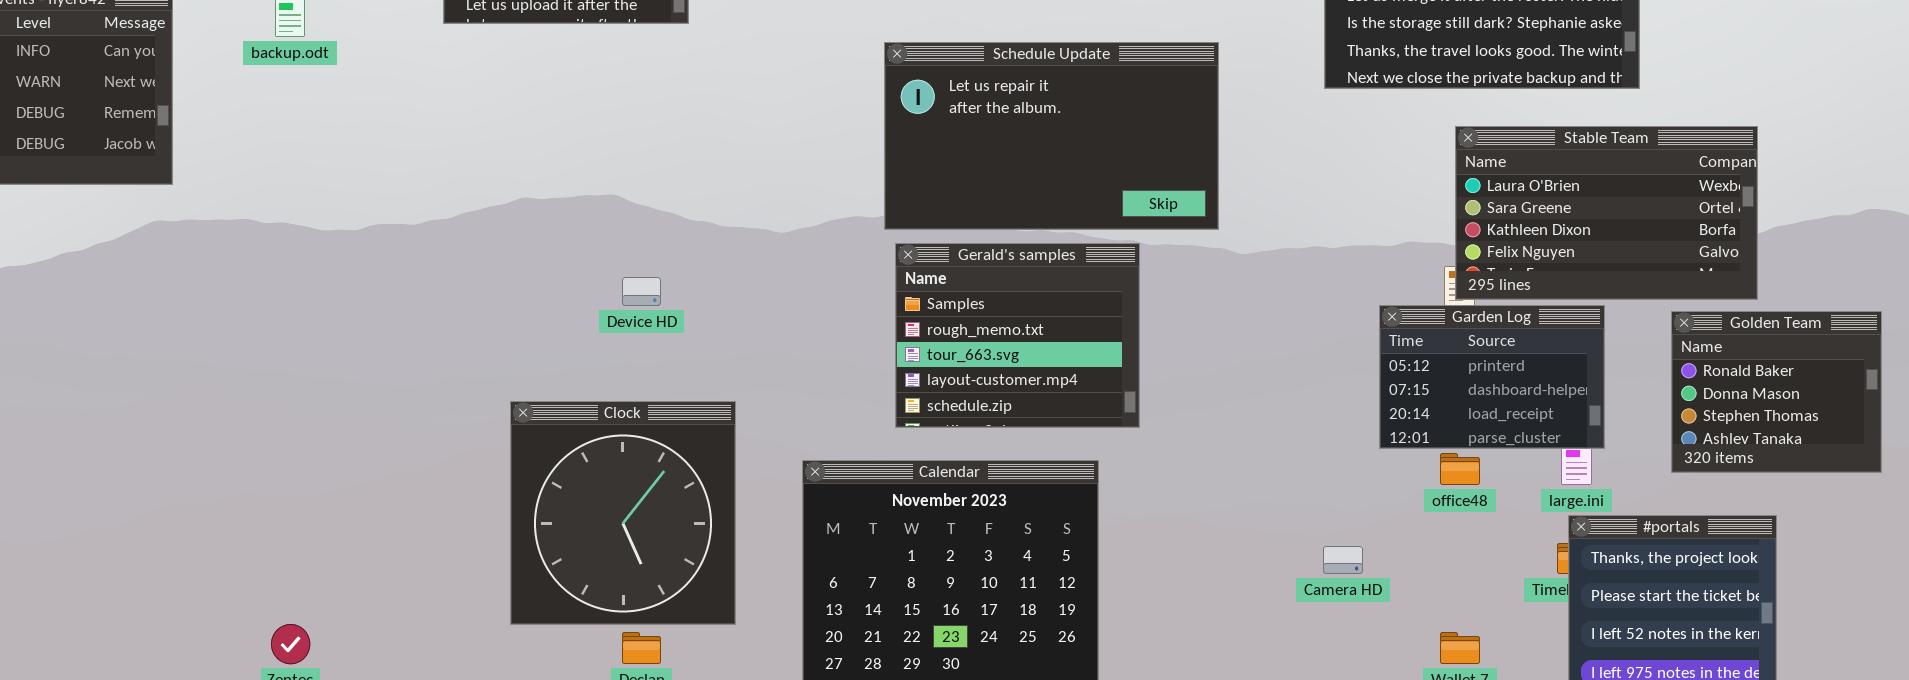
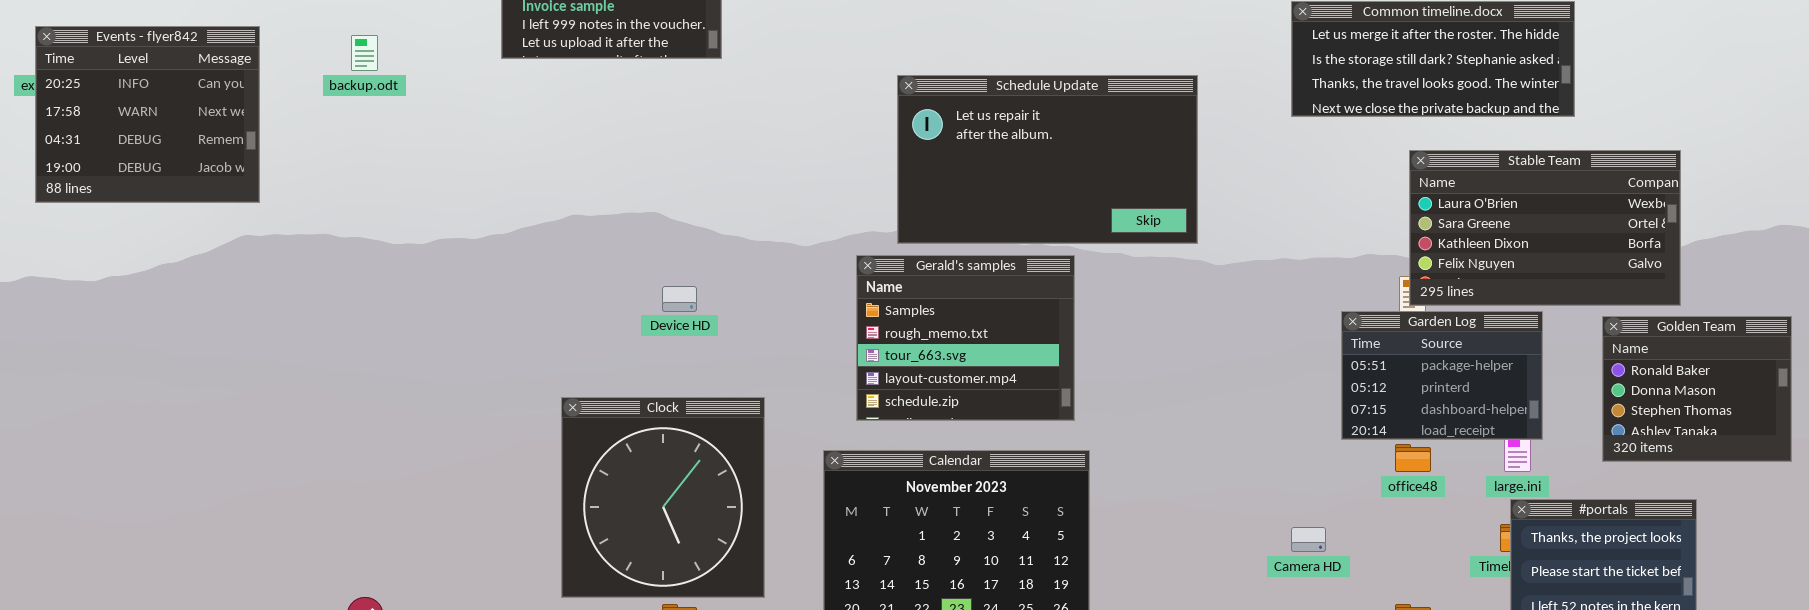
Gerald's samples: [895,243,1140,428] -> [856,255,1075,421], moved
Garden Log: [1379,305,1605,449] -> [1341,311,1543,440], scrolled up 1 row

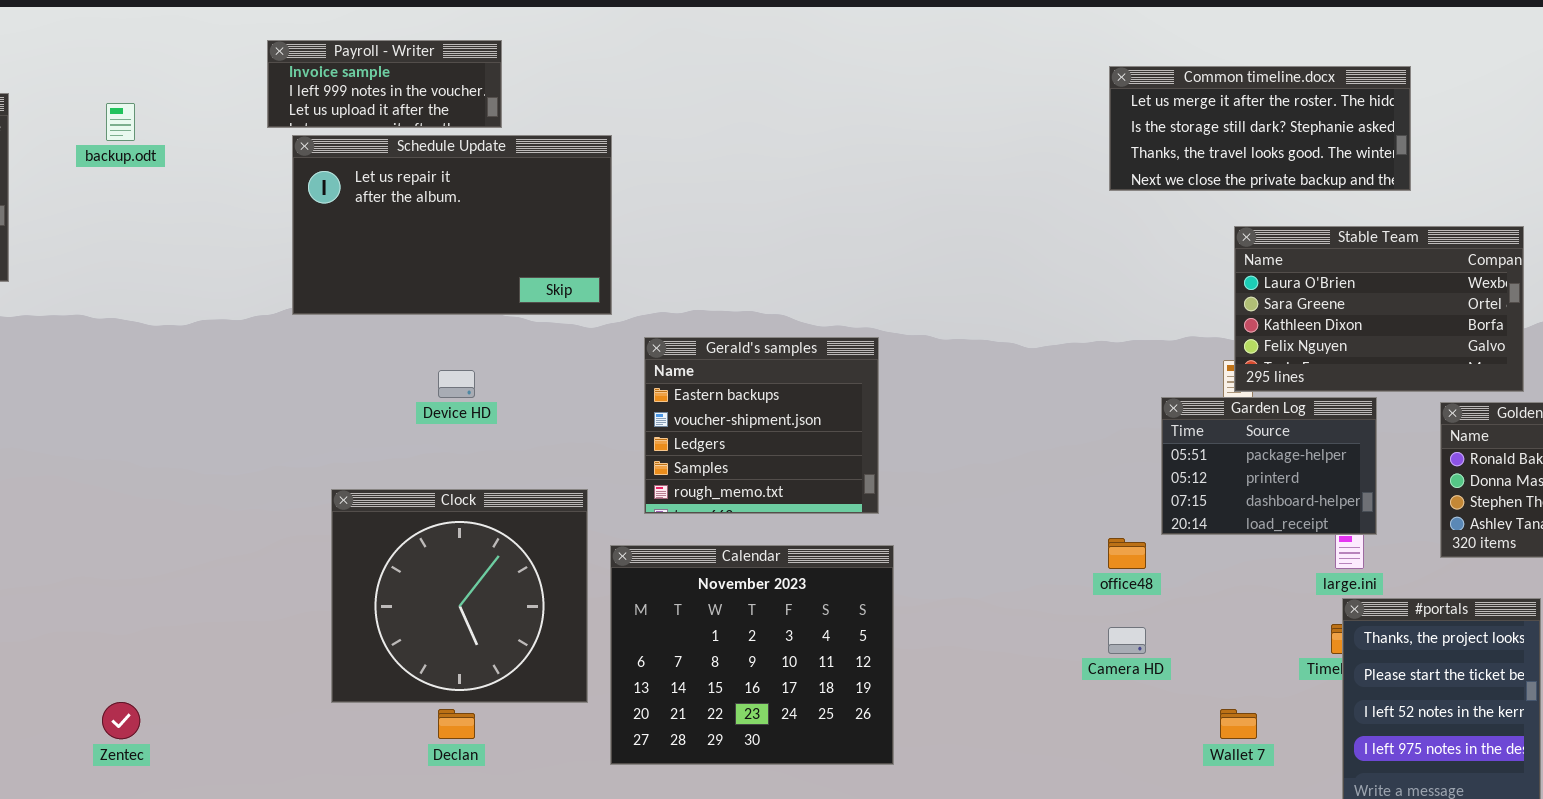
Schedule Update: [897,75,1198,244] -> [292,135,612,315], moved
Gerald's samples: [856,255,1075,421] -> [644,337,879,514], scrolled up 3 rows
Clock: [561,397,765,598] -> [331,489,588,703], resized
office48: [1395,444,1431,472] -> [1108,538,1146,569], moved

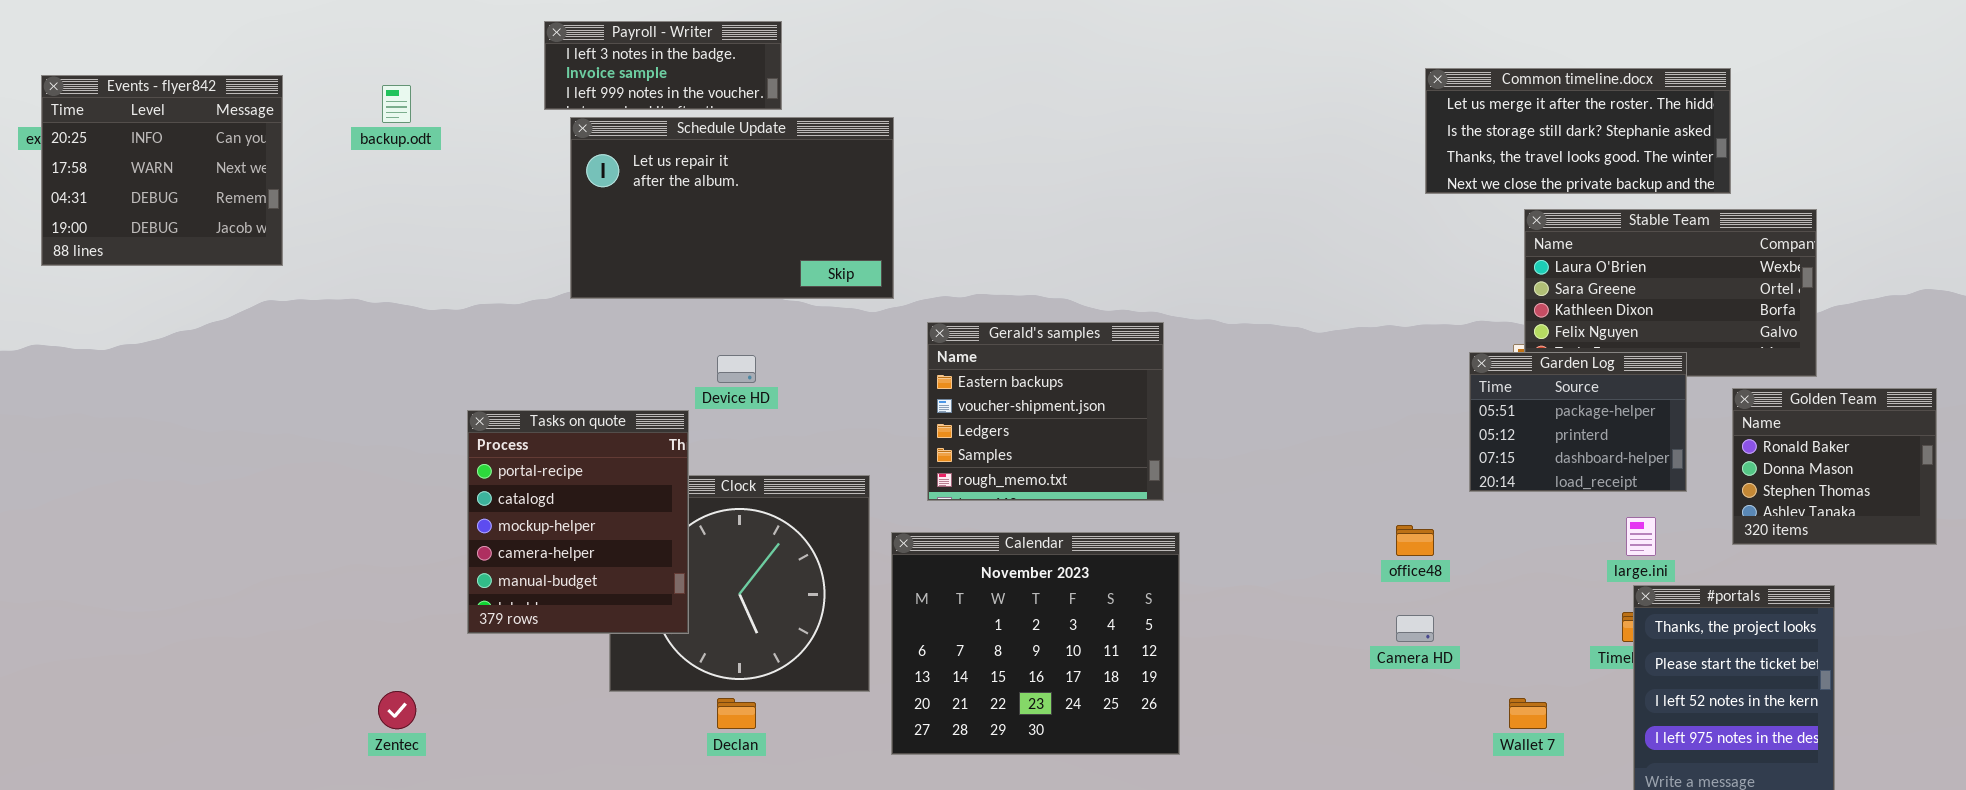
Payroll - Writer: [267,40,502,128] -> [544,21,782,110], scrolled up 1 row
Common timeline.docx: [1109,66,1411,191] -> [1425,68,1731,194], moved
Garden Log: [1161,397,1377,535] -> [1469,352,1687,492], moved
Tasks on quote: none -> [467,410,689,634], opened

